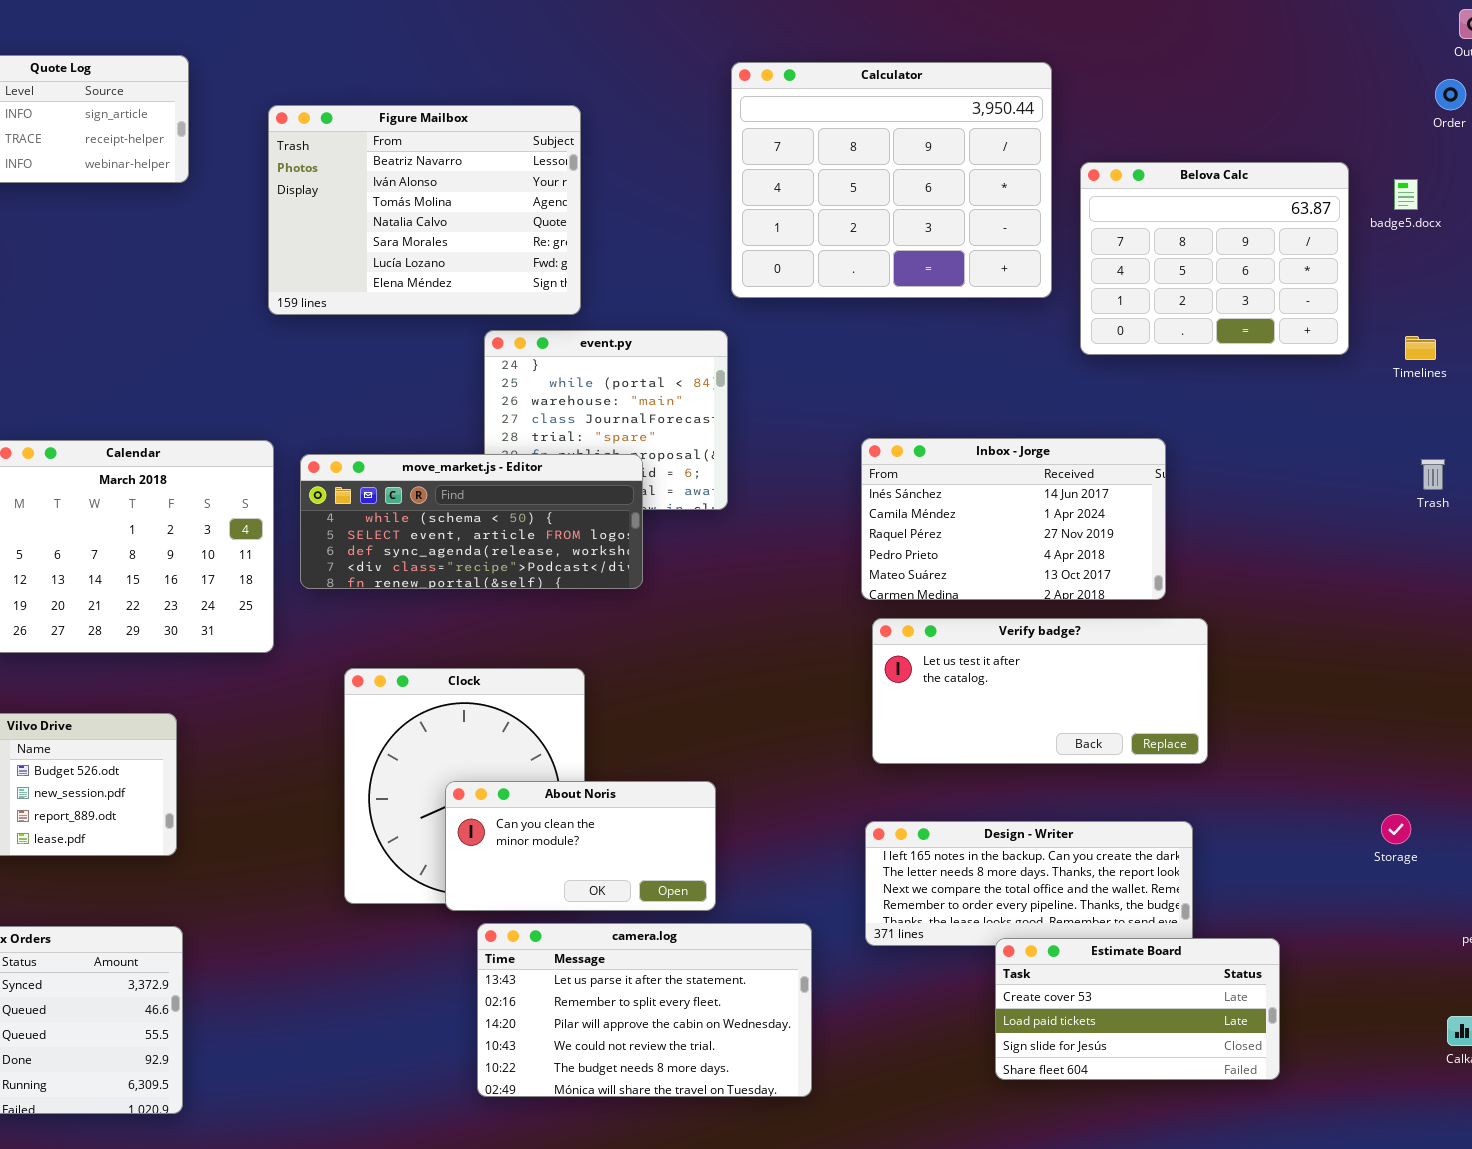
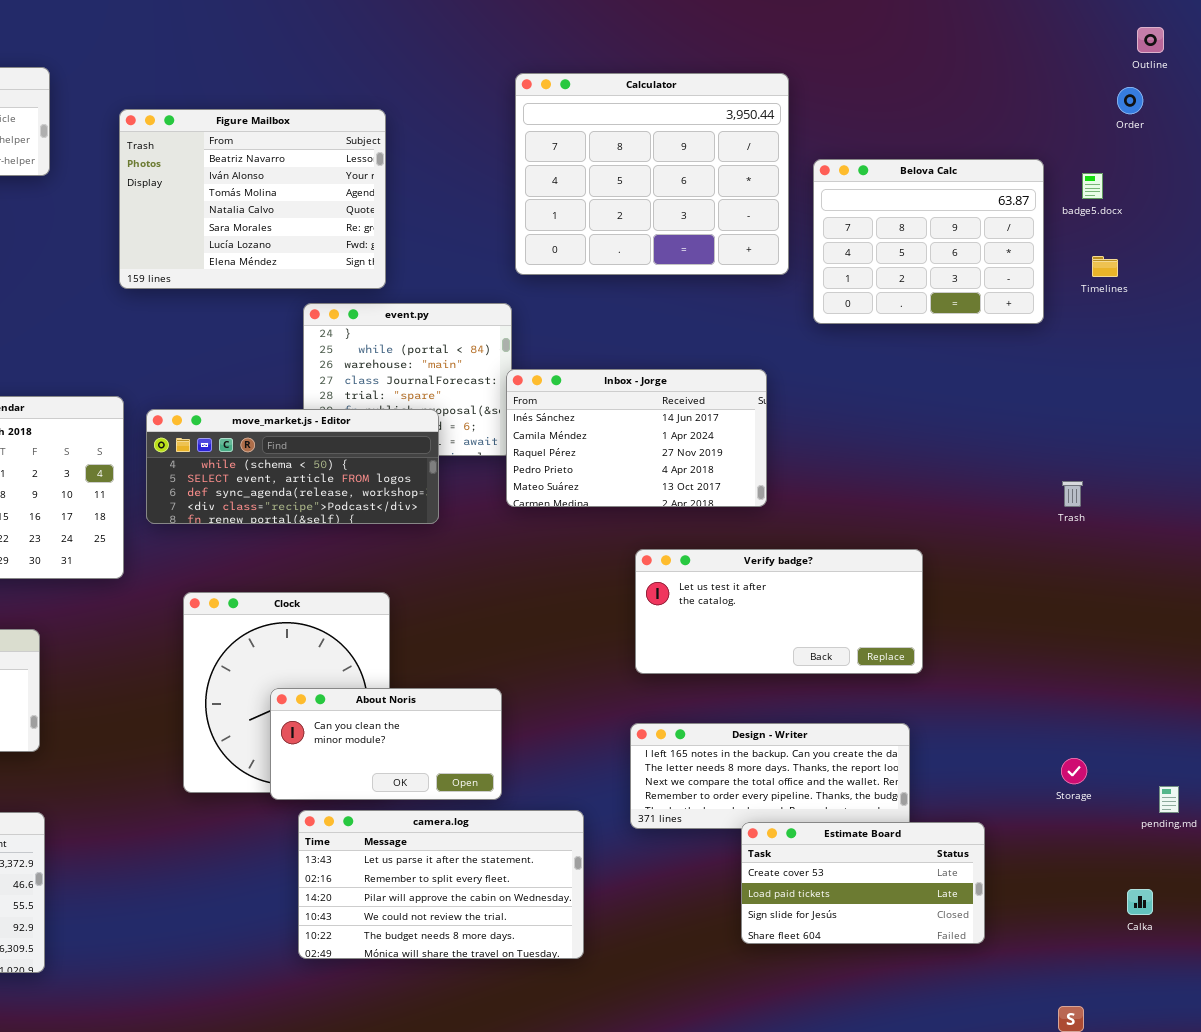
Timelines: [1405,336,1436,360] -> [1092,256,1118,277], moved
Inbox - Jorge: [861,438,1166,600] -> [506,369,767,507], moved
Trash: [1421,459,1445,490] -> [1062,481,1083,507], moved
Storage: [1381,814,1411,844] -> [1061,758,1087,784], moved

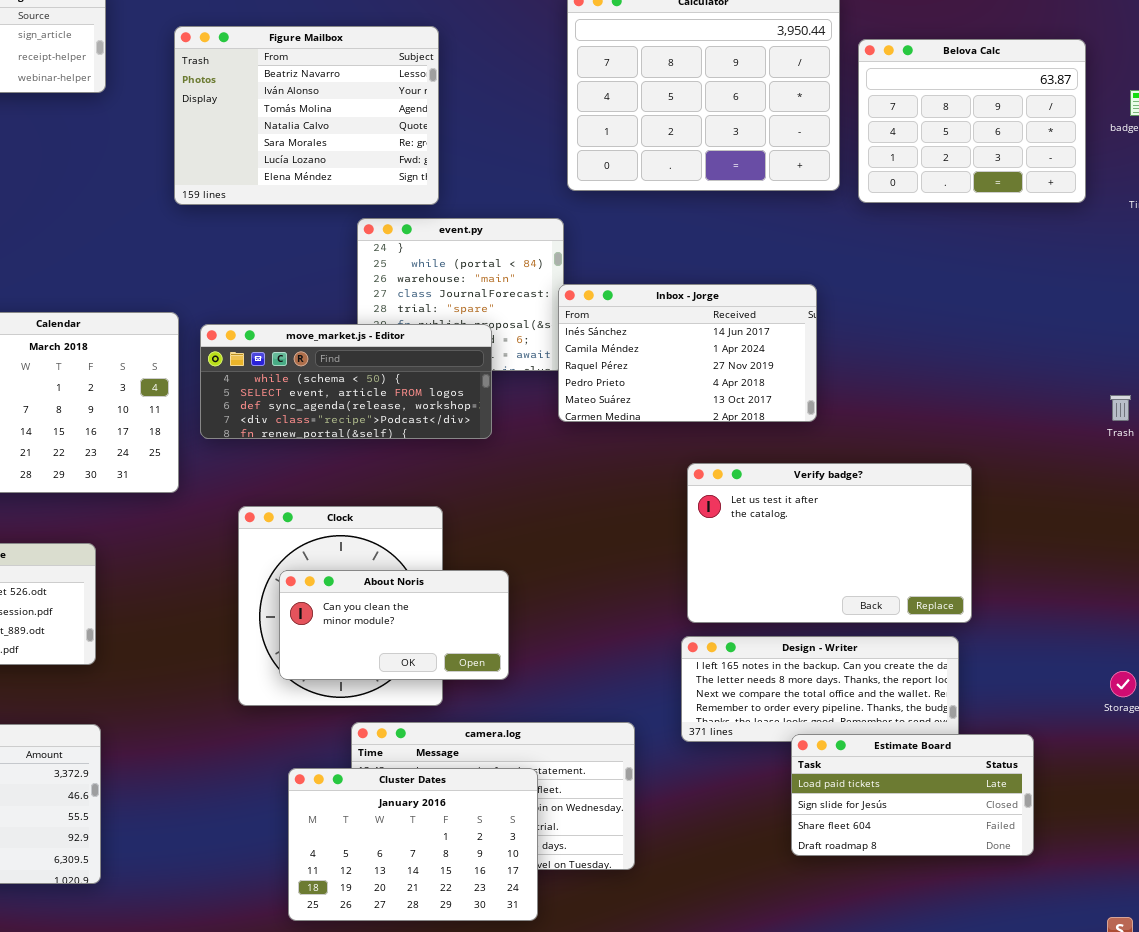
Belova Calc: [813,159,1044,324] -> [858,39,1086,203], moved
Verify badge?: [635,549,923,674] -> [687,463,972,623], resized
About Noris: [270,688,502,800] -> [279,570,509,680], moved
Estimate Board: [741,822,985,944] -> [791,734,1034,856], scrolled down 1 row
Cluster Dates: none -> [288,768,538,921], opened

